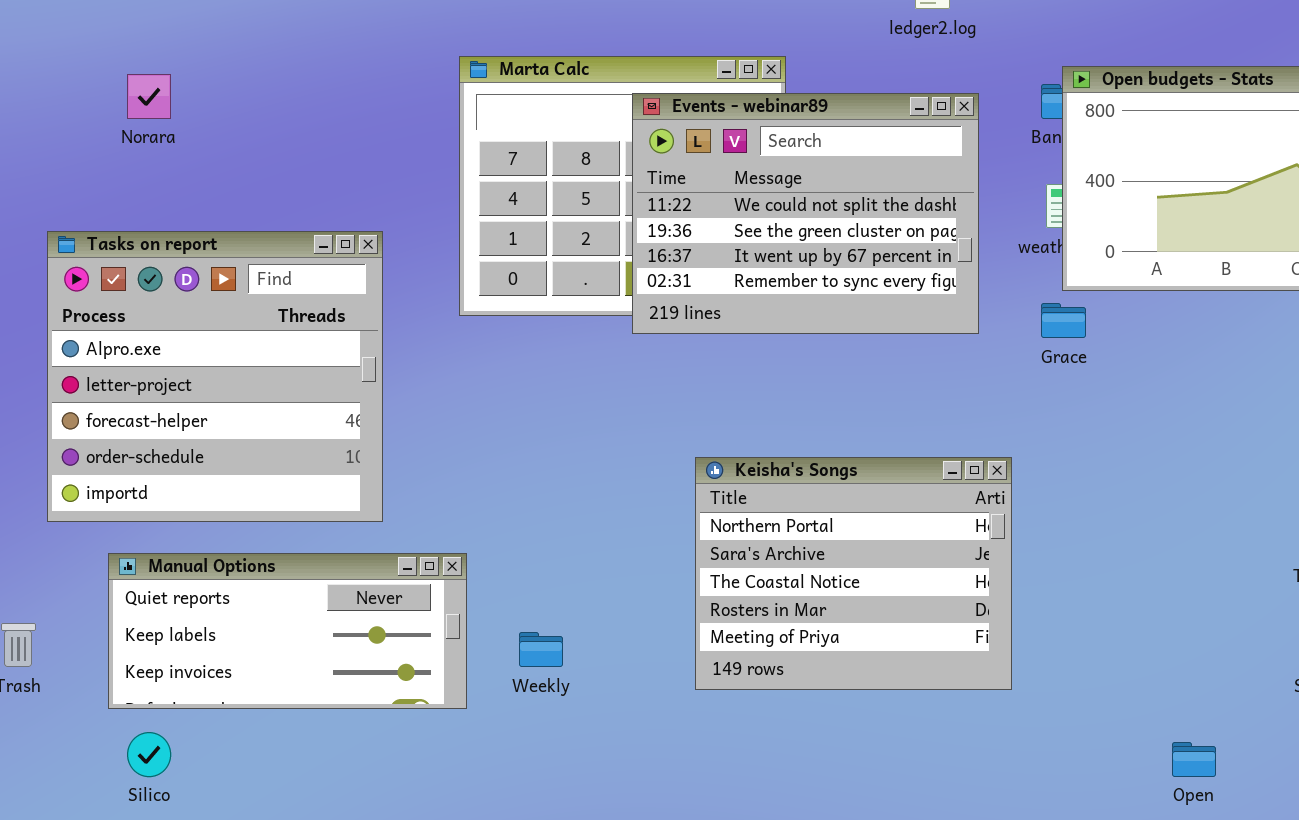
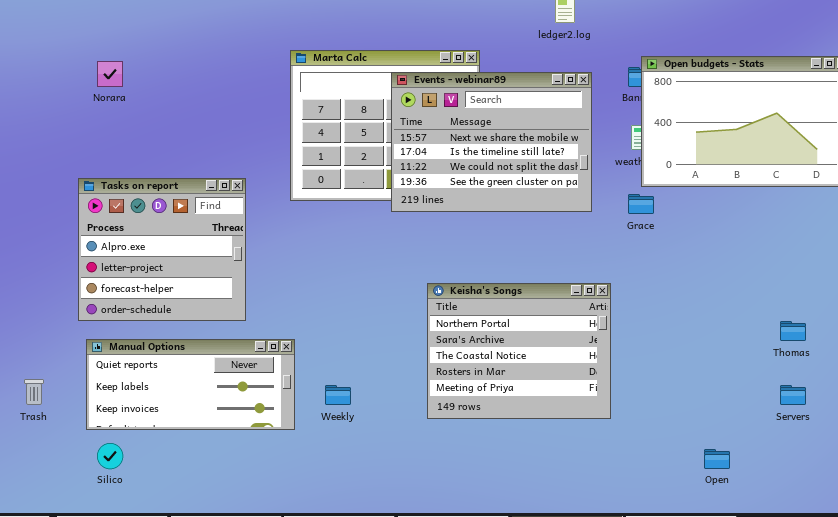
Events - webinar89: [632,93,979,334] -> [391,72,592,212], scrolled up 2 rows
Tasks on report: [47,231,383,522] -> [78,178,246,321], resized

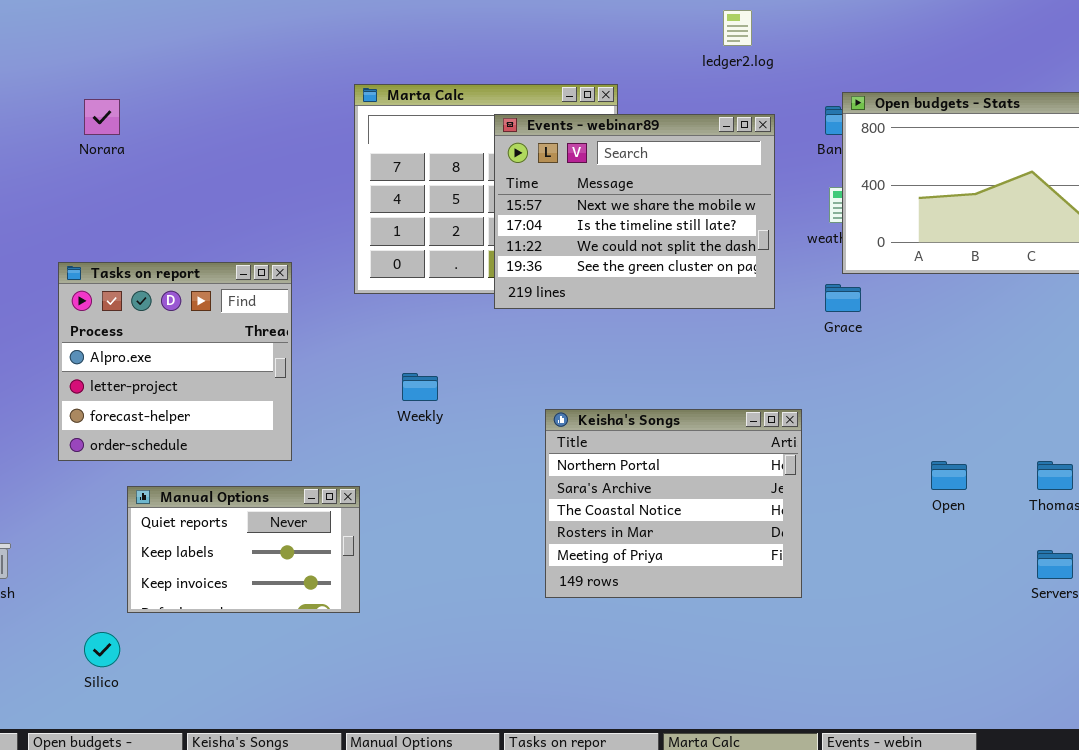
Manual Options: [86,339,295,430] -> [127,486,360,613], resized
Weekly: [325,385,351,405] -> [402,373,438,401], moved
Open: [704,449,730,469] -> [931,461,967,490], moved

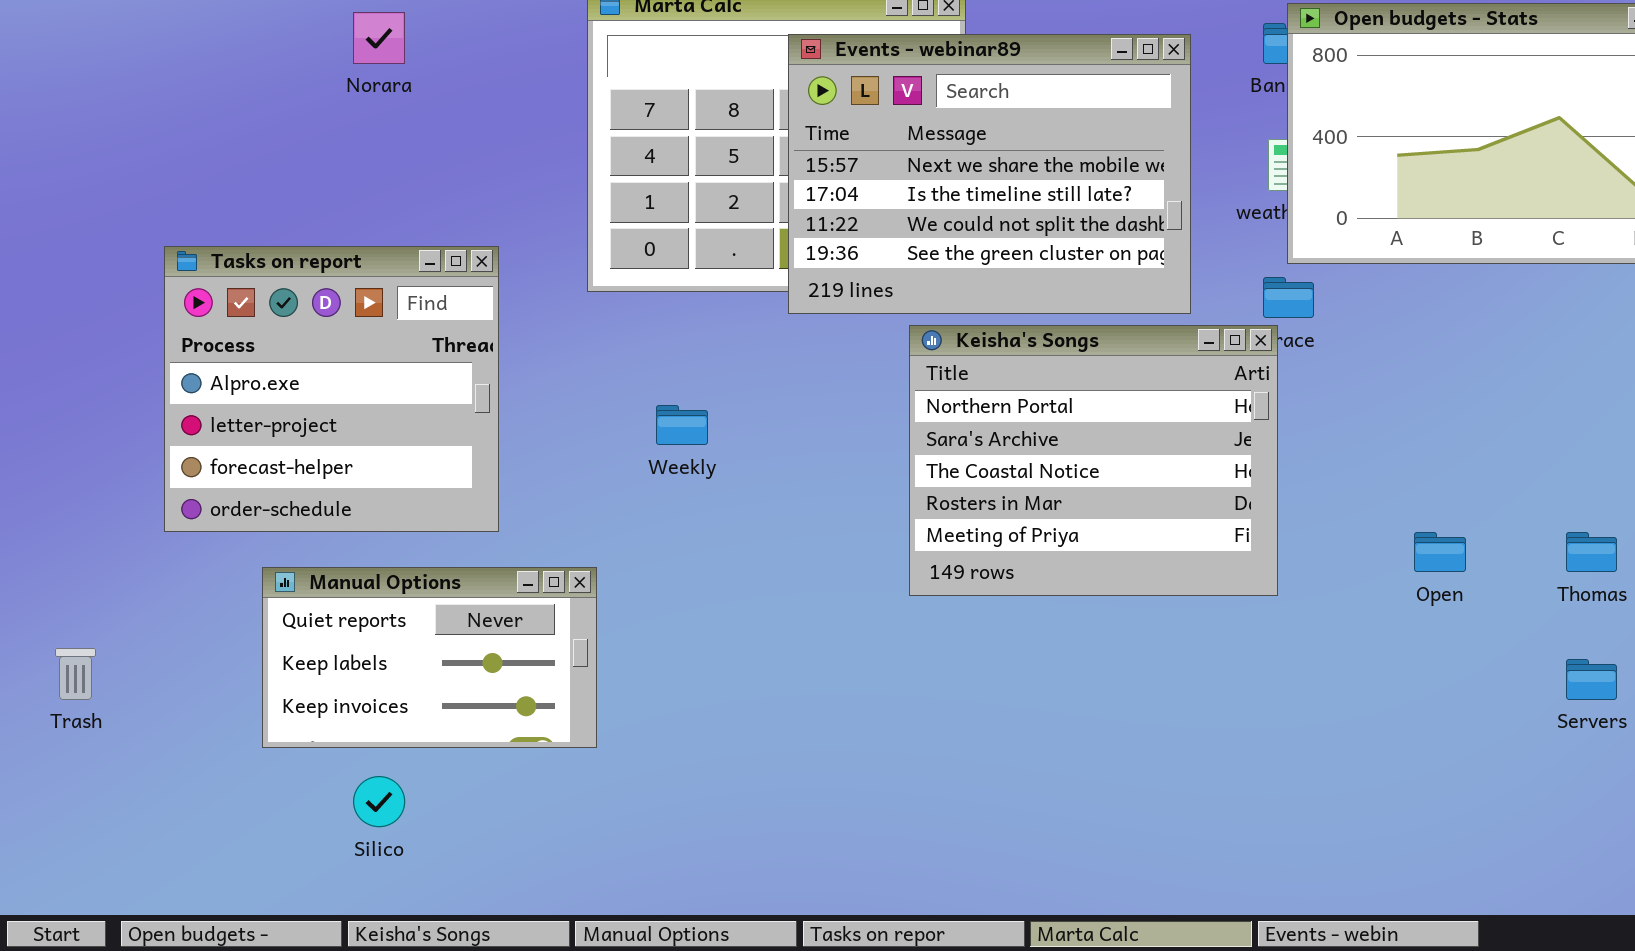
Norara: [84,99,120,135] -> [353,12,405,64], moved
Keisha's Songs: [545,409,802,598] -> [909,325,1278,596], moved
Silico: [84,632,120,667] -> [353,776,405,827], moved

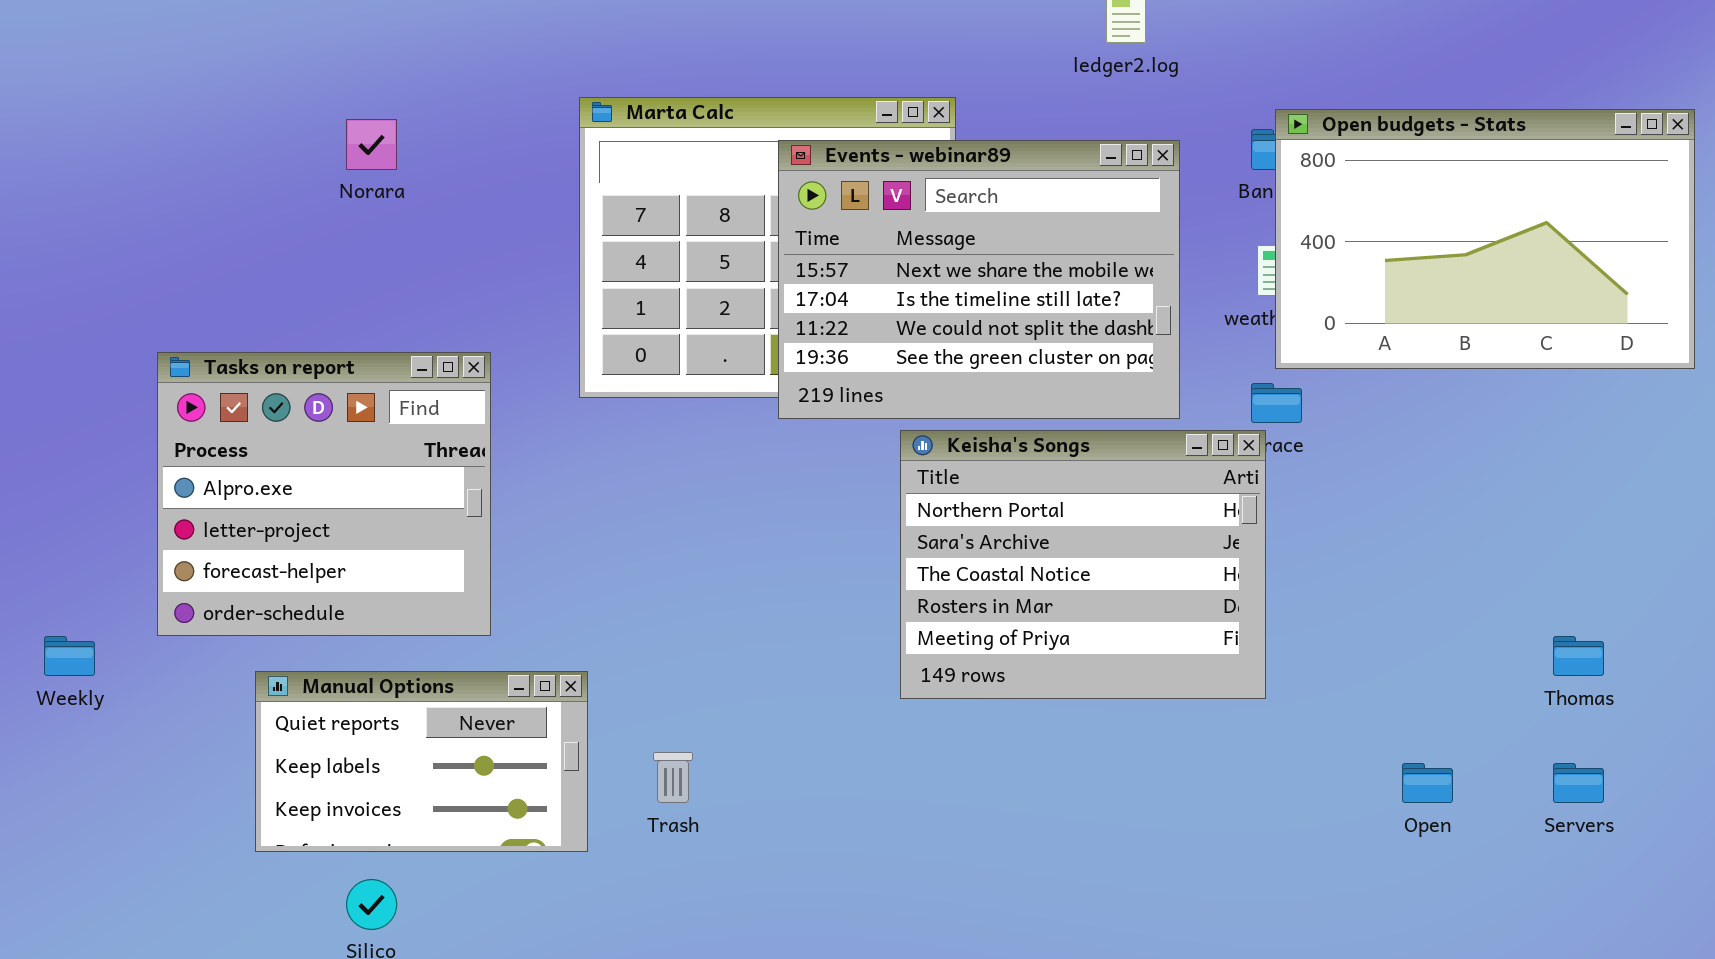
Weekly: [656,405,708,445] -> [44,636,95,676], moved
Open: [1414,532,1466,572] -> [1402,763,1453,803], moved
Trash: [55,648,96,700] -> [653,752,693,803], moved

